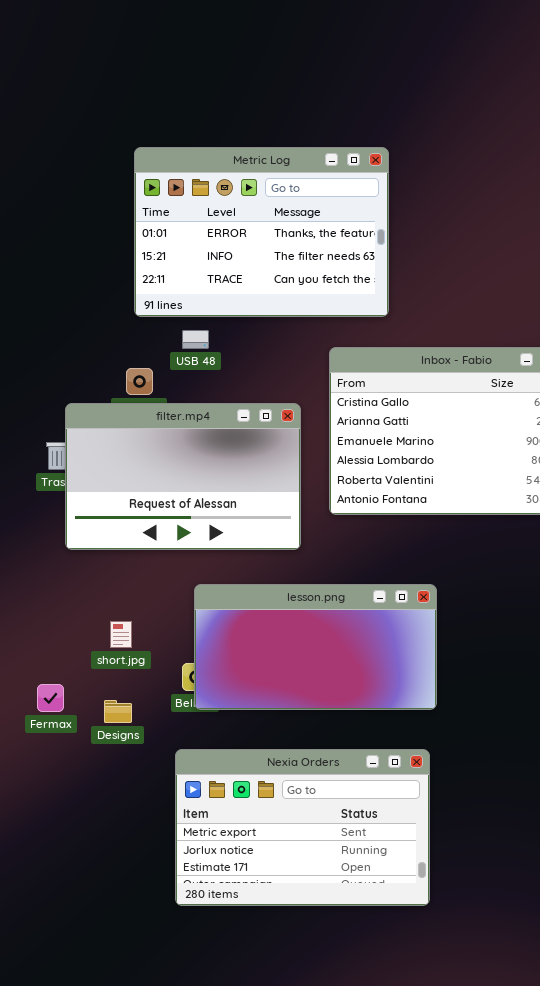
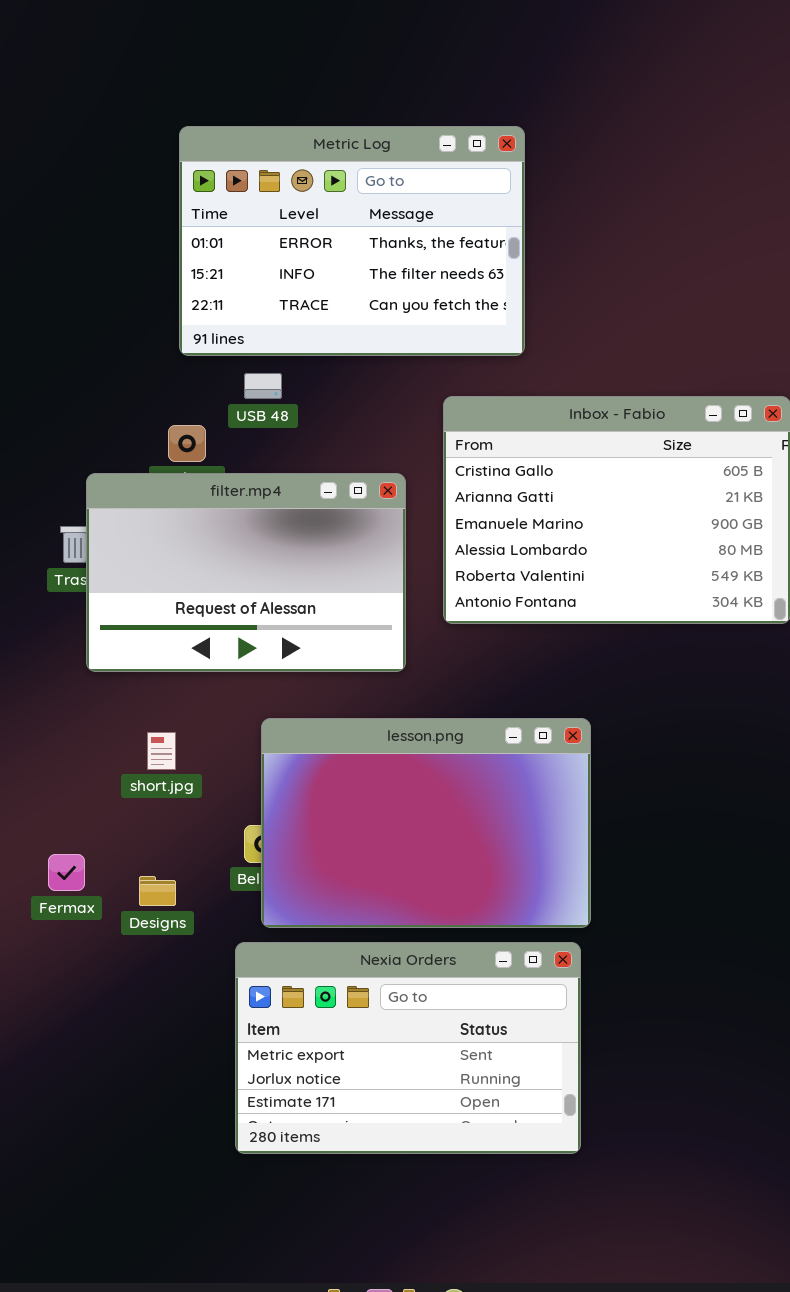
lesson.png: [194,584,437,710] -> [261,718,591,928], resized
short.jpg: [110,621,132,648] -> [147,732,176,770], moved

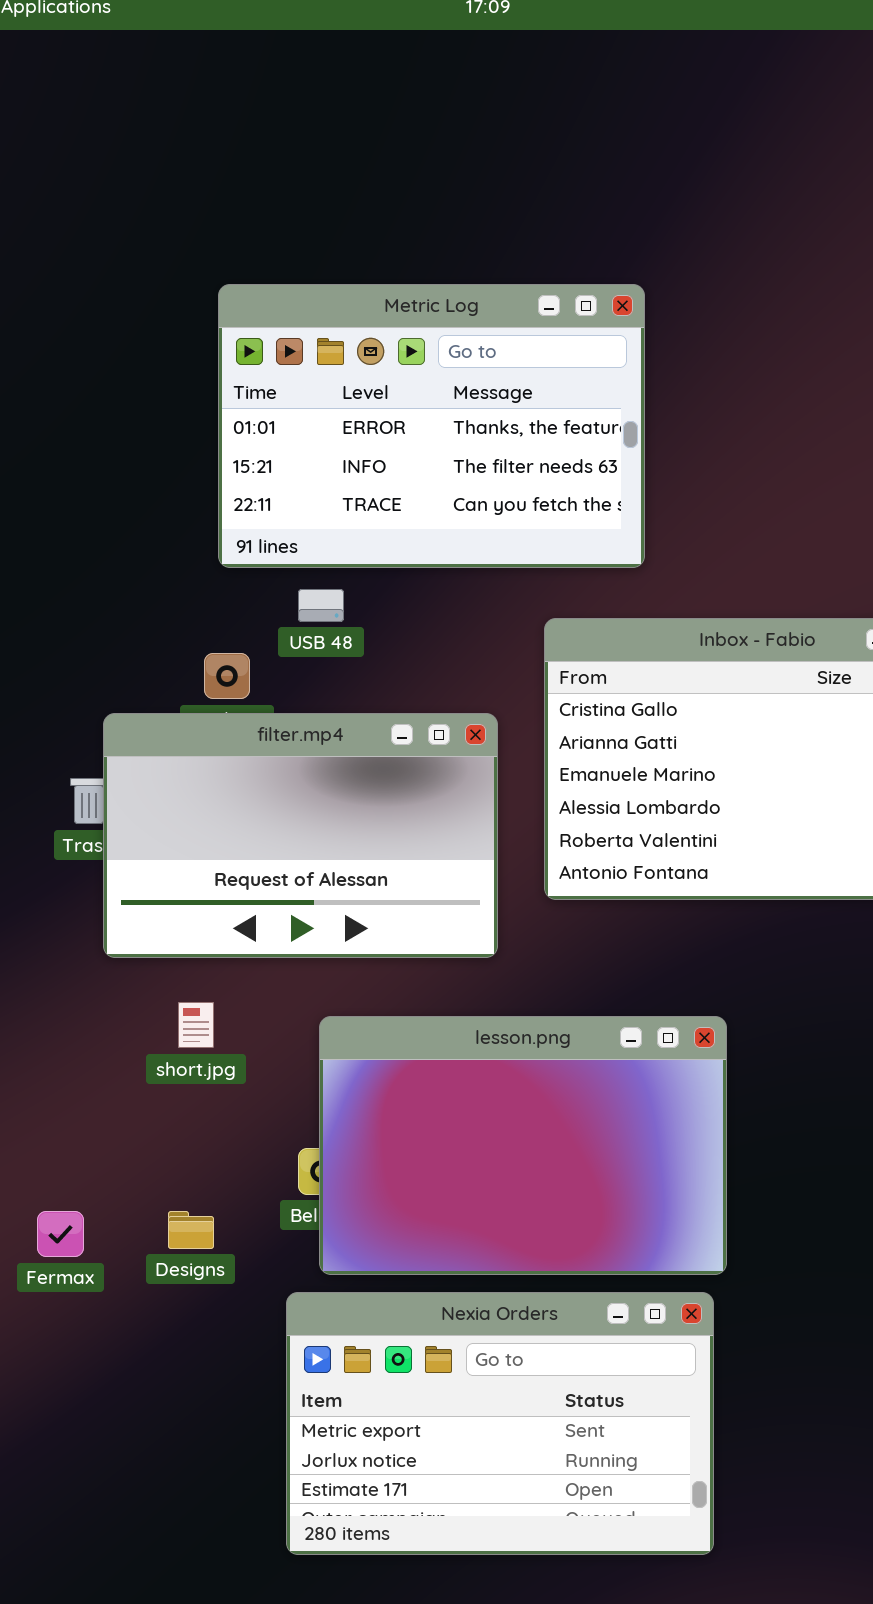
short.jpg: [147,732,176,770] -> [178,1002,214,1048], moved
Fermax: [48,854,85,891] -> [37,1211,84,1257], moved

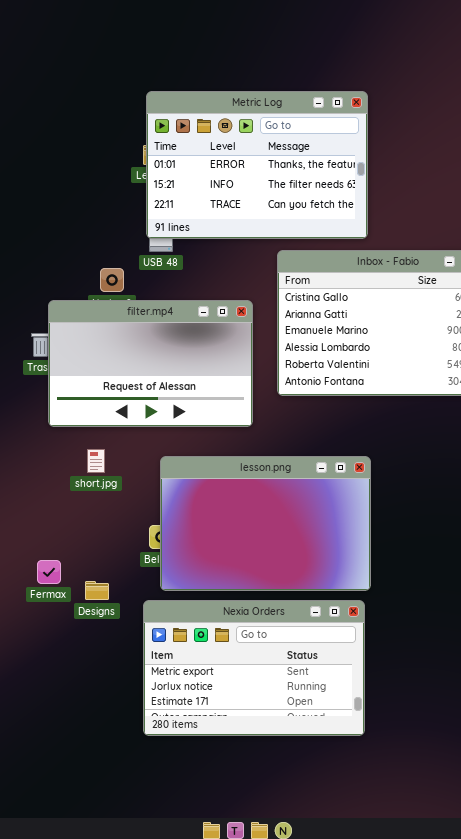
Metric Log: [218,284,645,568] -> [146,91,368,239], moved
Fermax: [37,1211,84,1257] -> [37,560,61,584], moved
Designs: [168,1211,214,1249] -> [85,581,109,600], moved

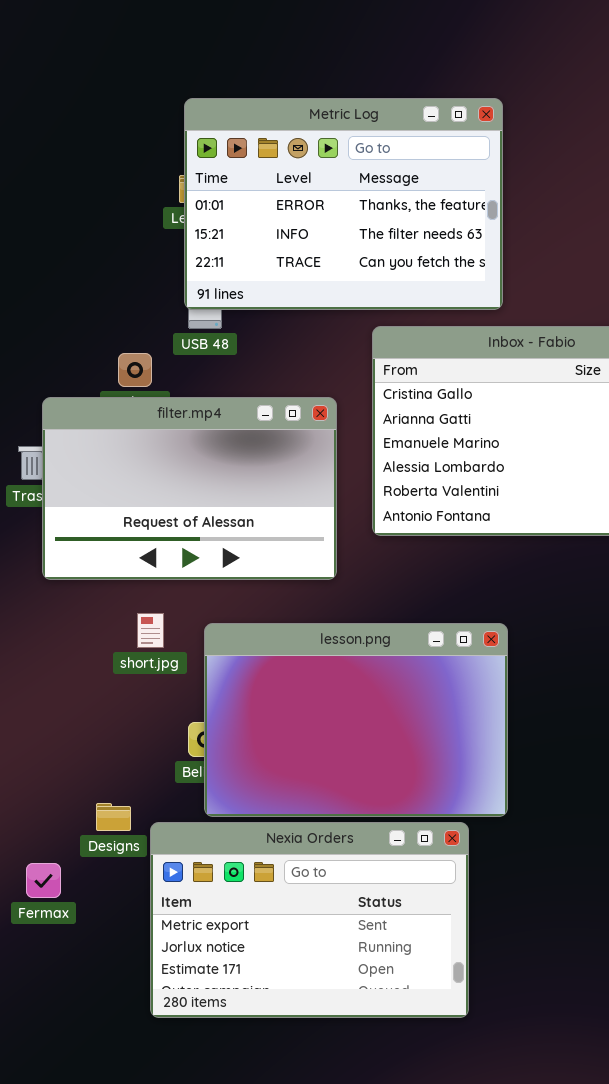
short.jpg: [87,449,105,473] -> [137,613,164,648], moved
Fermax: [37,560,61,584] -> [26,863,61,898], moved
Nexia Orders: [143,600,365,736] -> [150,822,469,1018], moved

